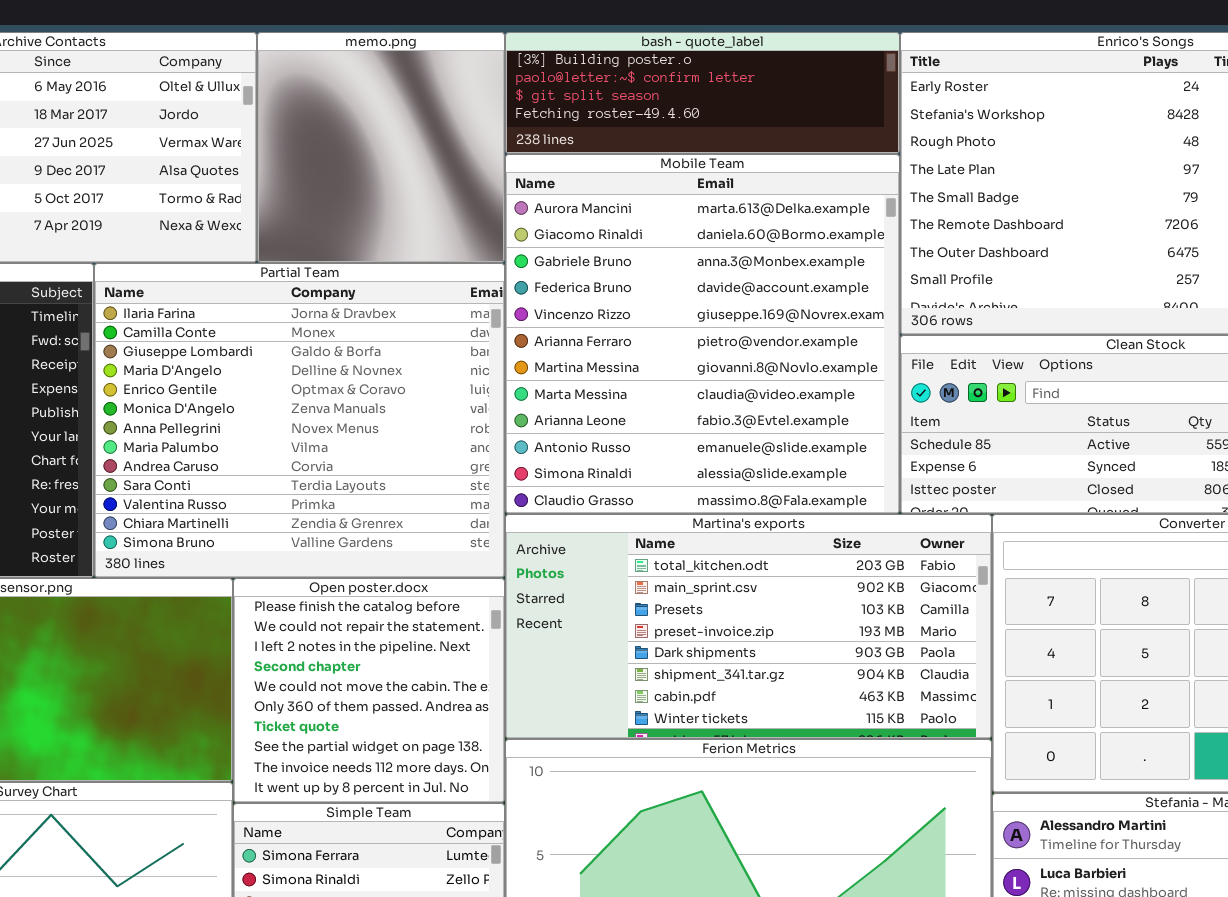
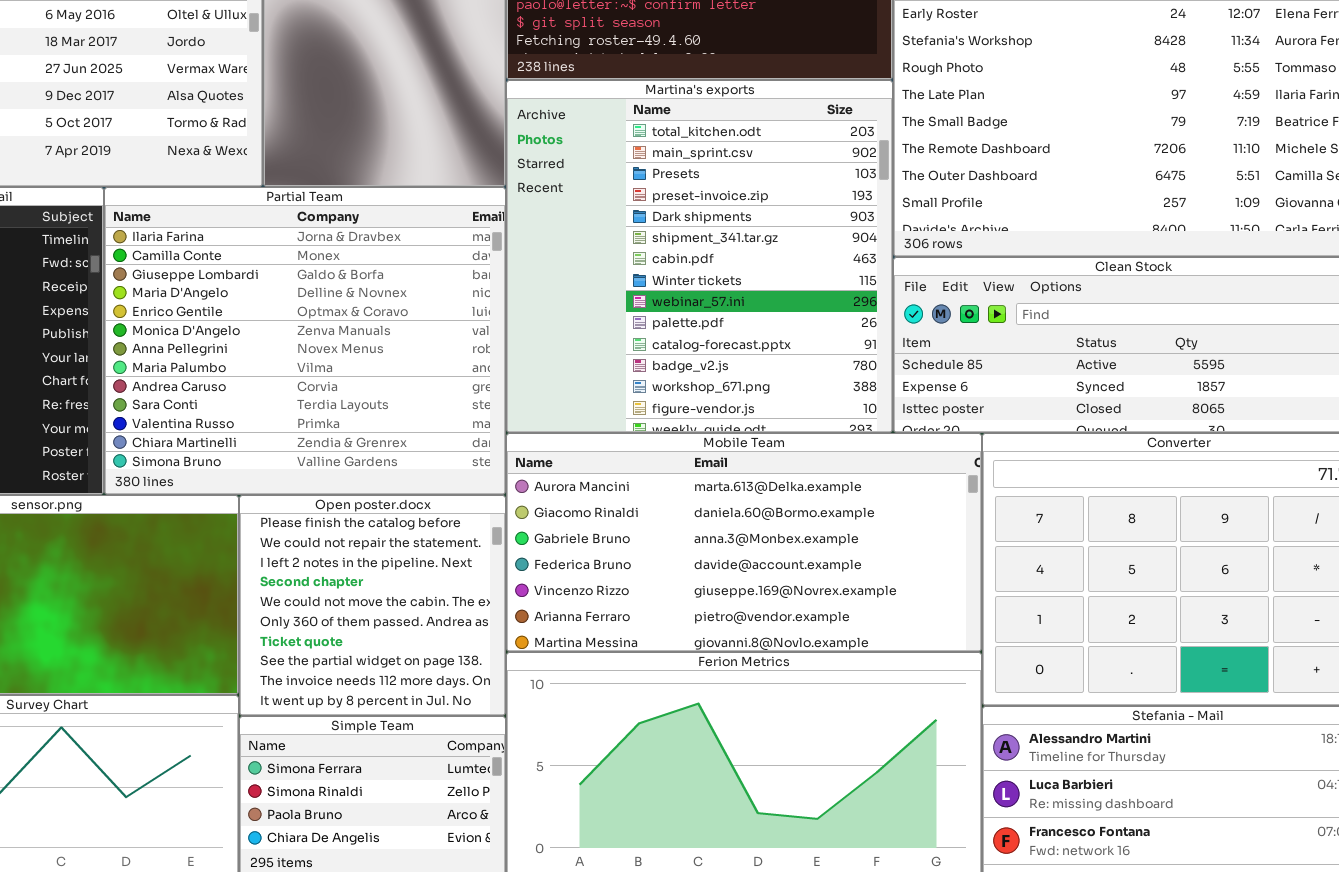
Mobile Team: [505,154,900,514] -> [506,433,982,652], moved, resized
Martina's exports: [505,514,992,739] -> [506,80,893,433], moved, resized

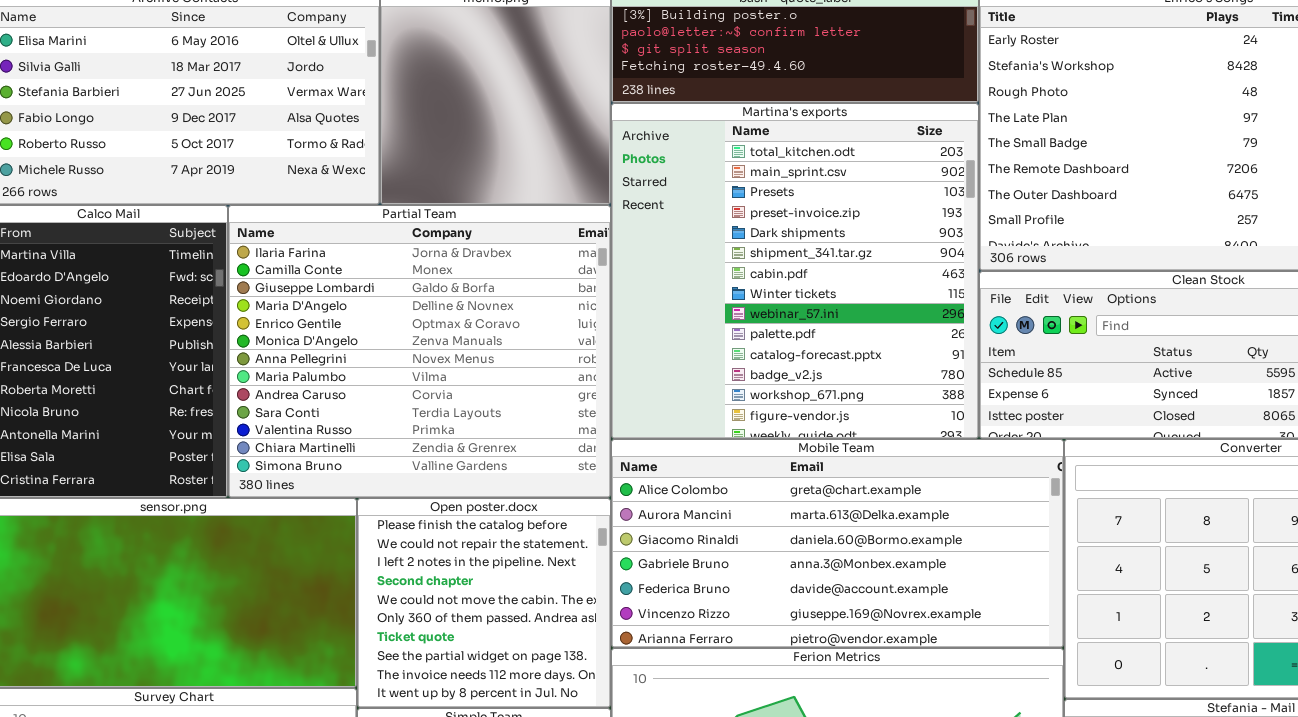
Mobile Team: [506,433,982,652] -> [611,439,1064,648], scrolled up 1 row

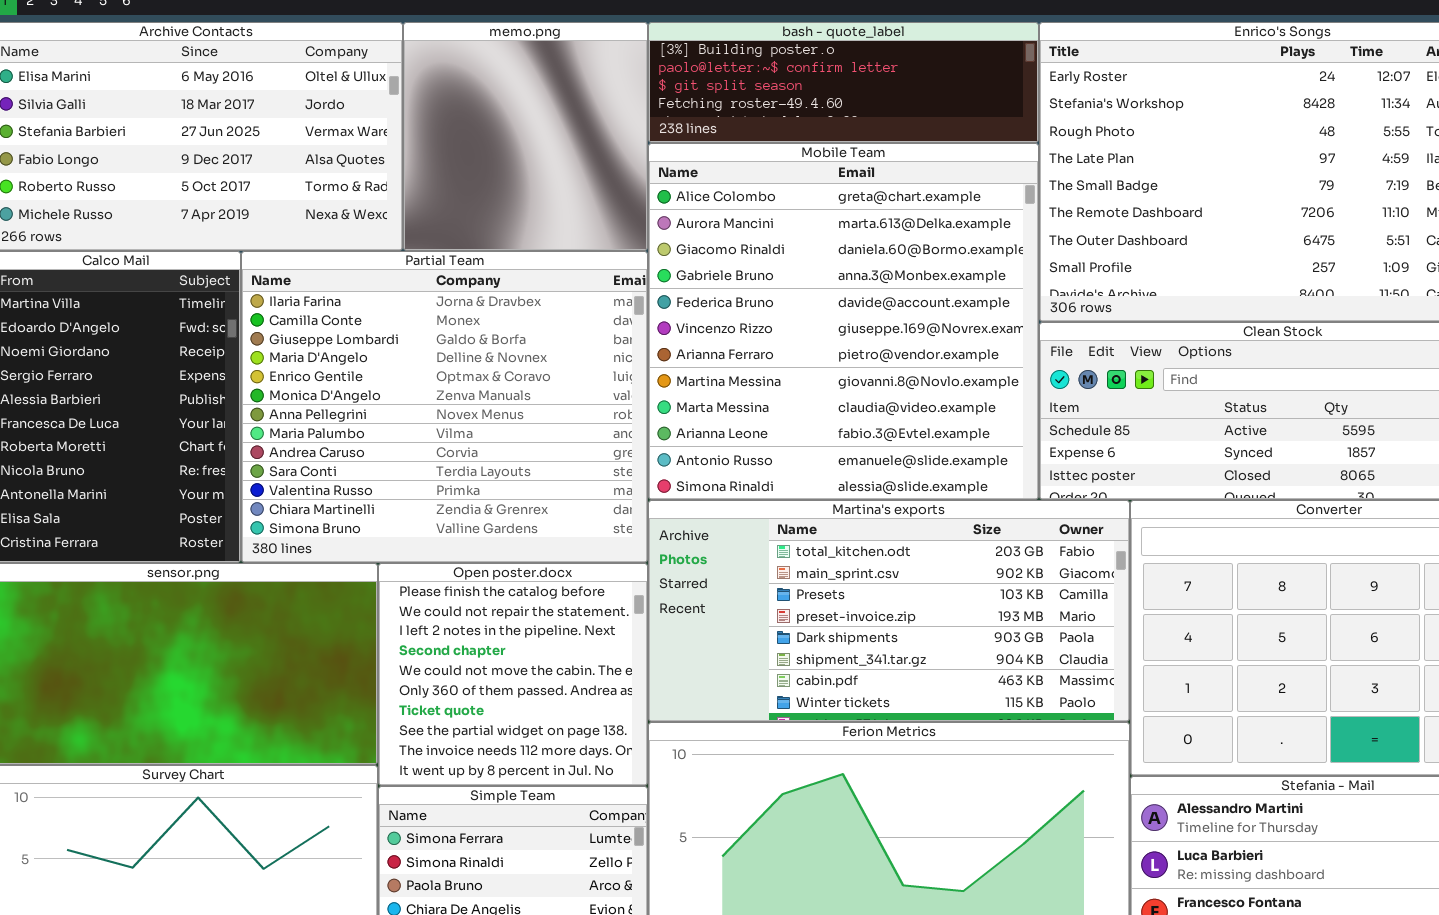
Martina's exports: [611,103,979,439] -> [648,500,1130,722], moved, resized
Mobile Team: [611,439,1064,648] -> [648,143,1039,500], moved, resized

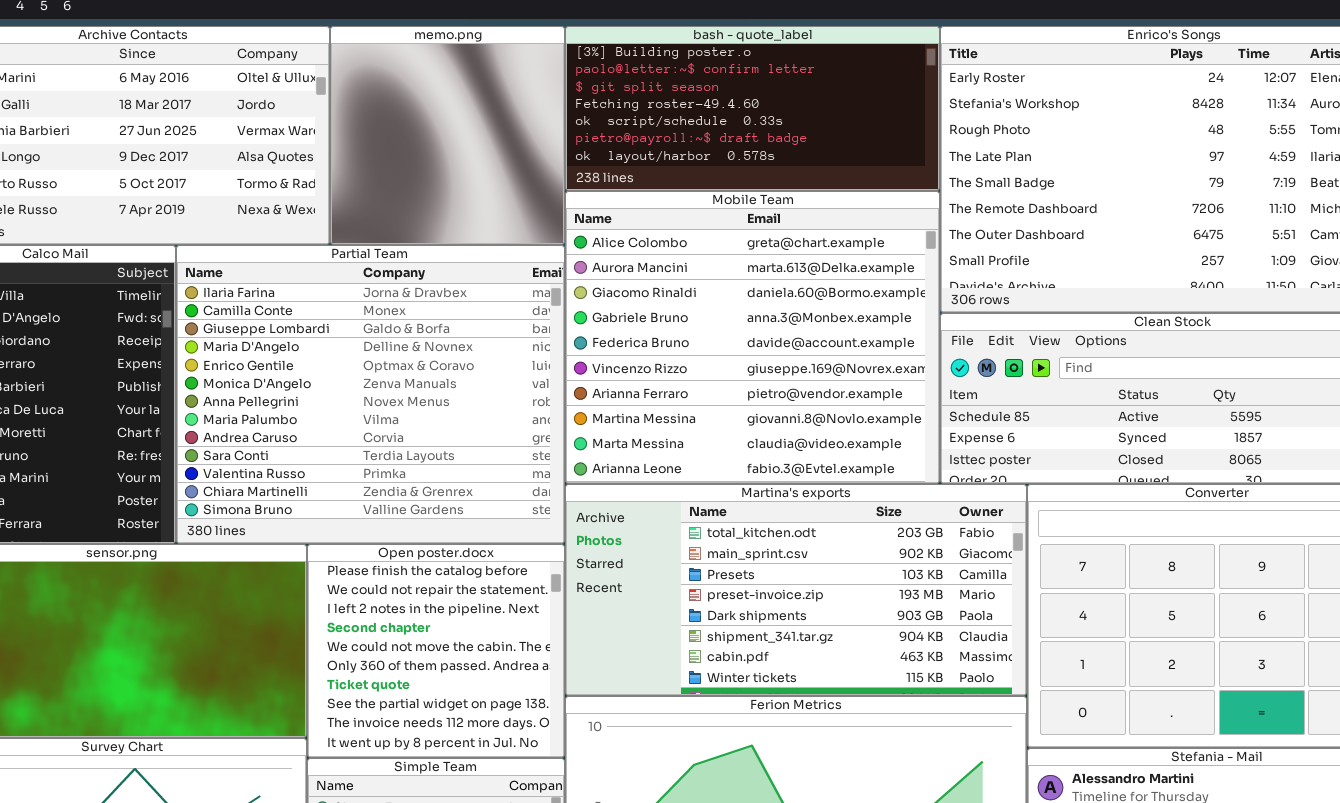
bash - quote_label: [648,22,1039,143] -> [565,26,940,191], resized
Mobile Team: [648,143,1039,500] -> [565,191,940,484], resized

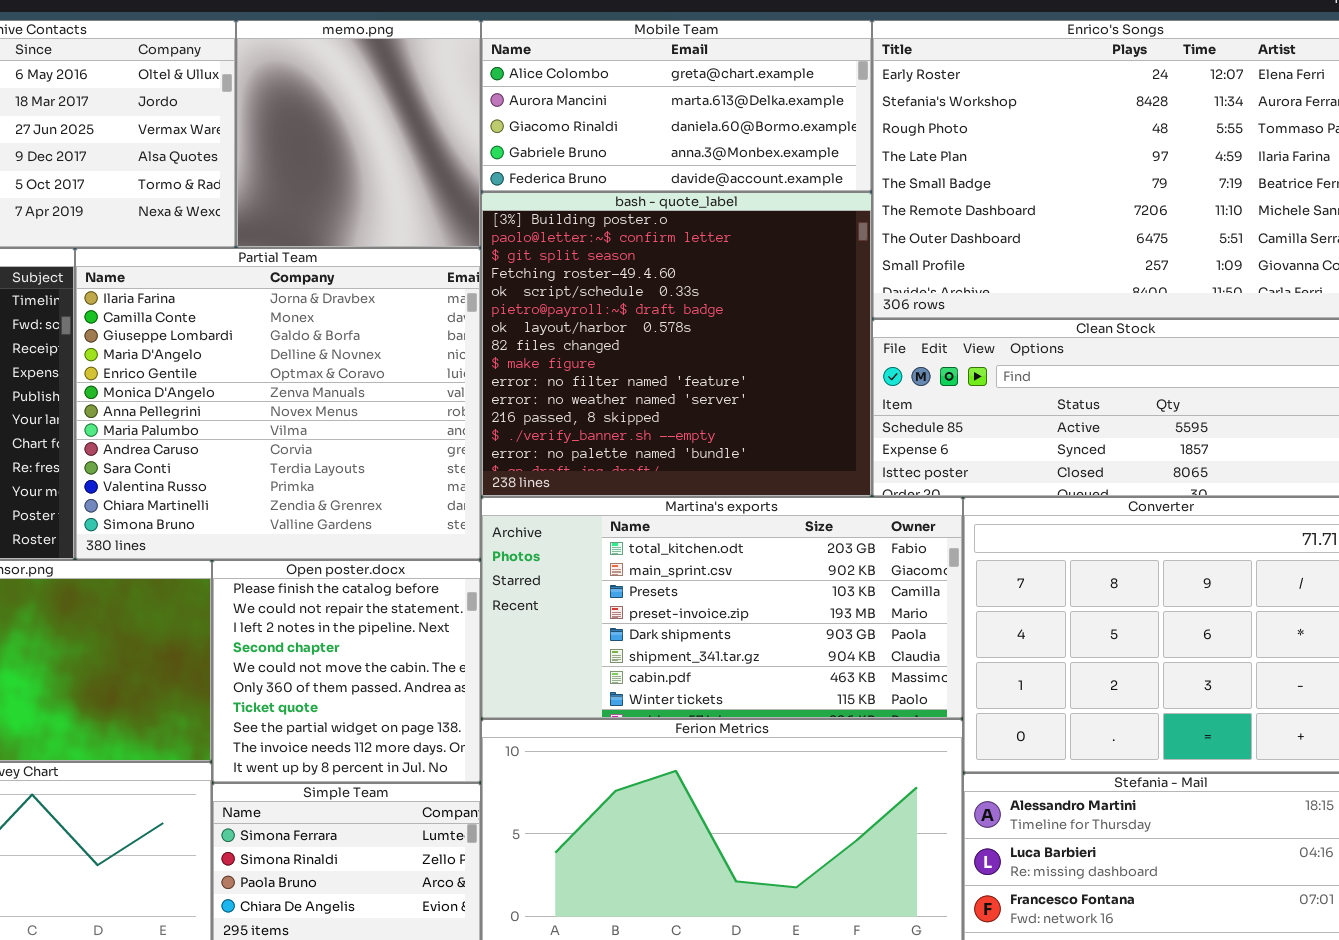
bash - quote_label: [565,26,940,191] -> [481,192,872,497], moved, resized
Mobile Team: [565,191,940,484] -> [481,20,872,192], moved, resized

